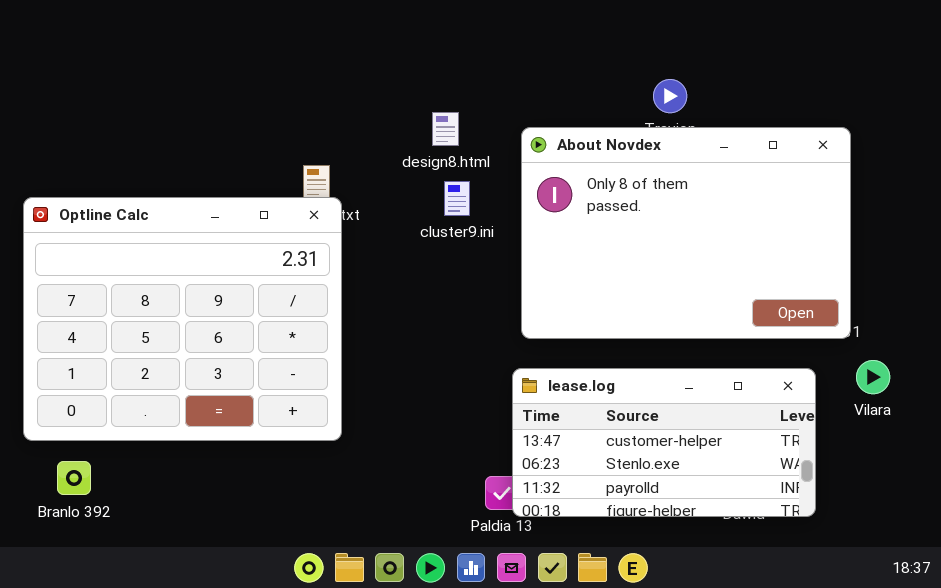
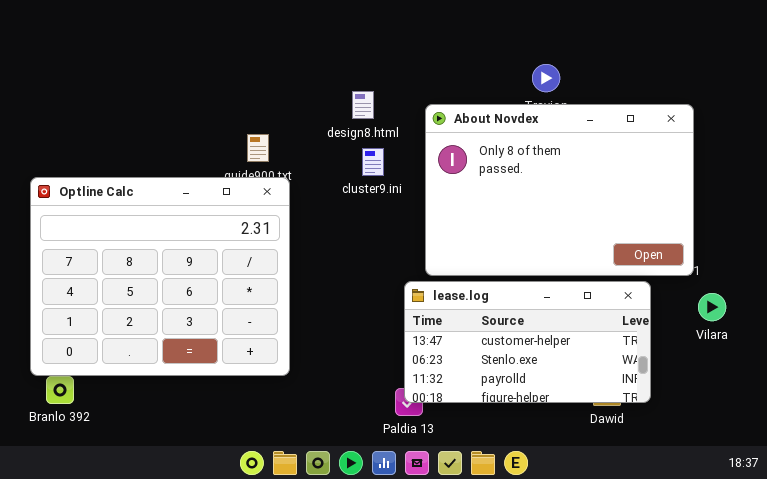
Optline Calc: [23,197,342,441] -> [30,177,290,376], moved
lease.log: [512,368,816,517] -> [404,281,651,403], moved

